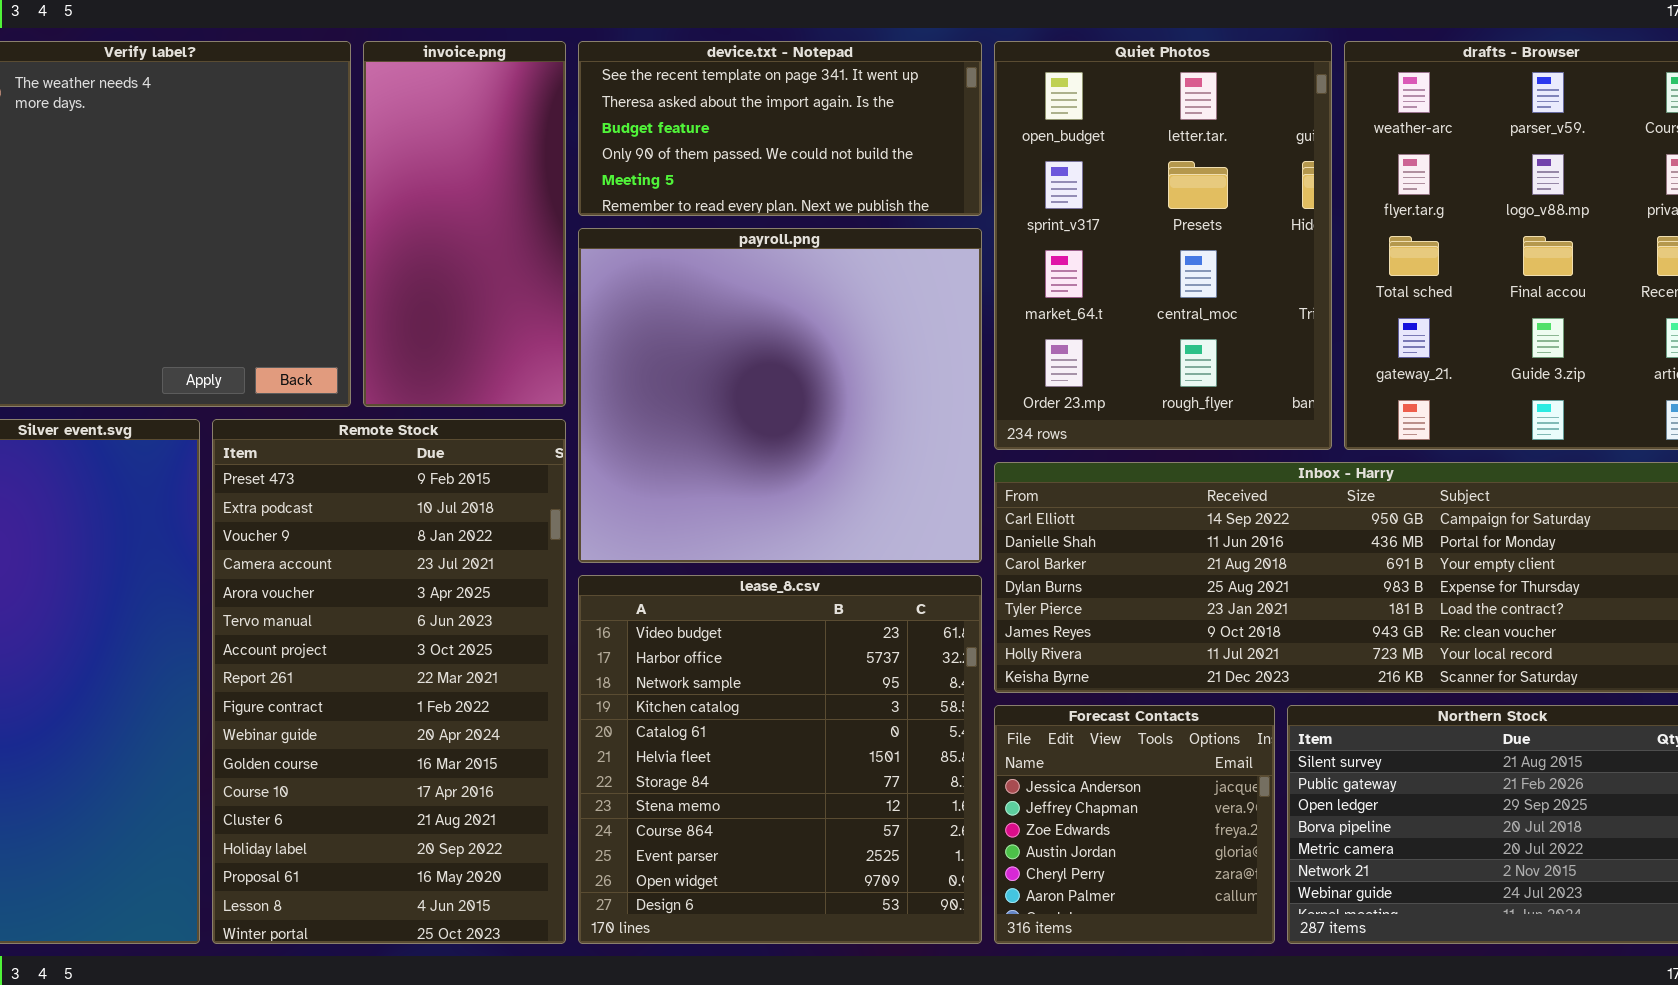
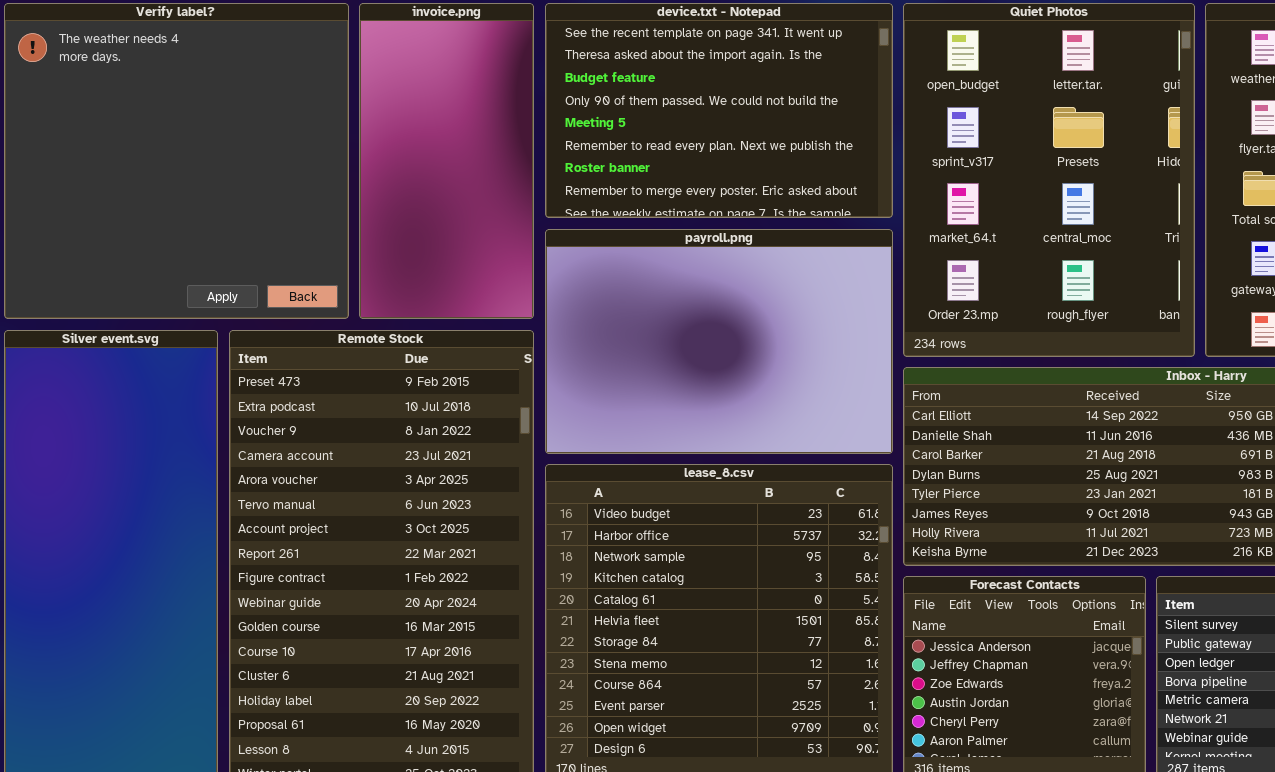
device.txt - Notepad: [578,41,982,216] -> [545,3,893,218], resized
payroll.png: [578,228,982,563] -> [545,229,893,454], resized

